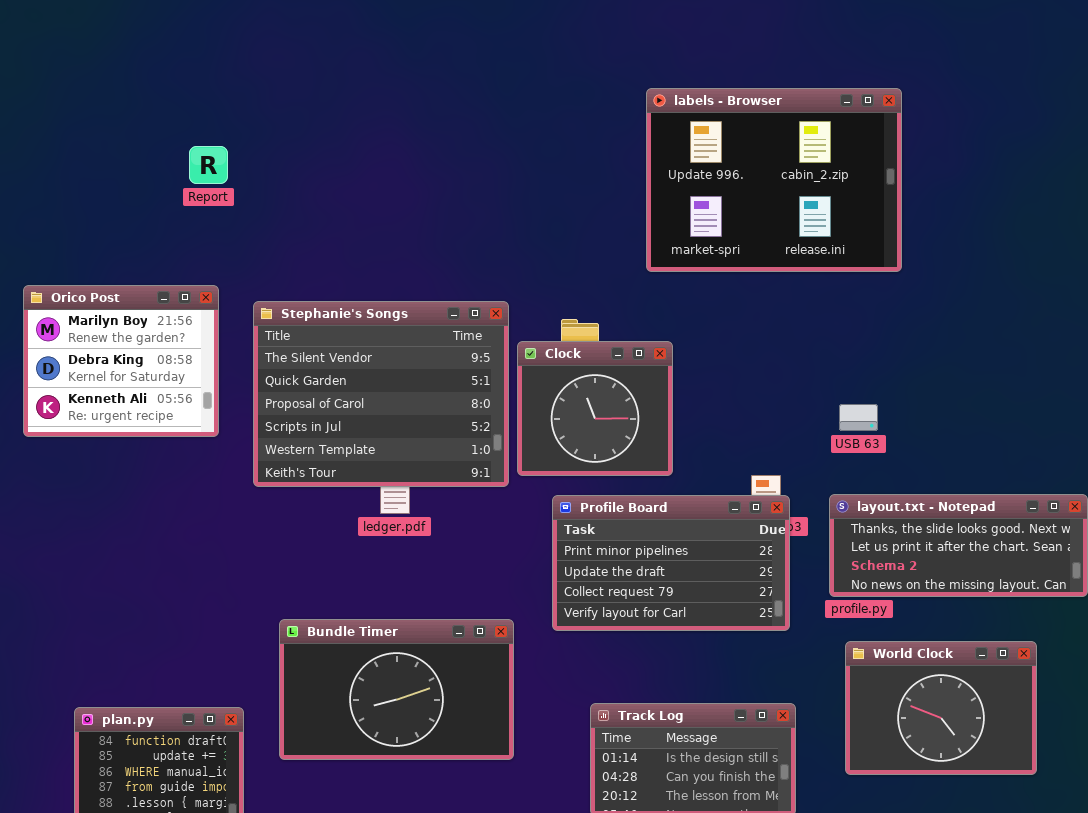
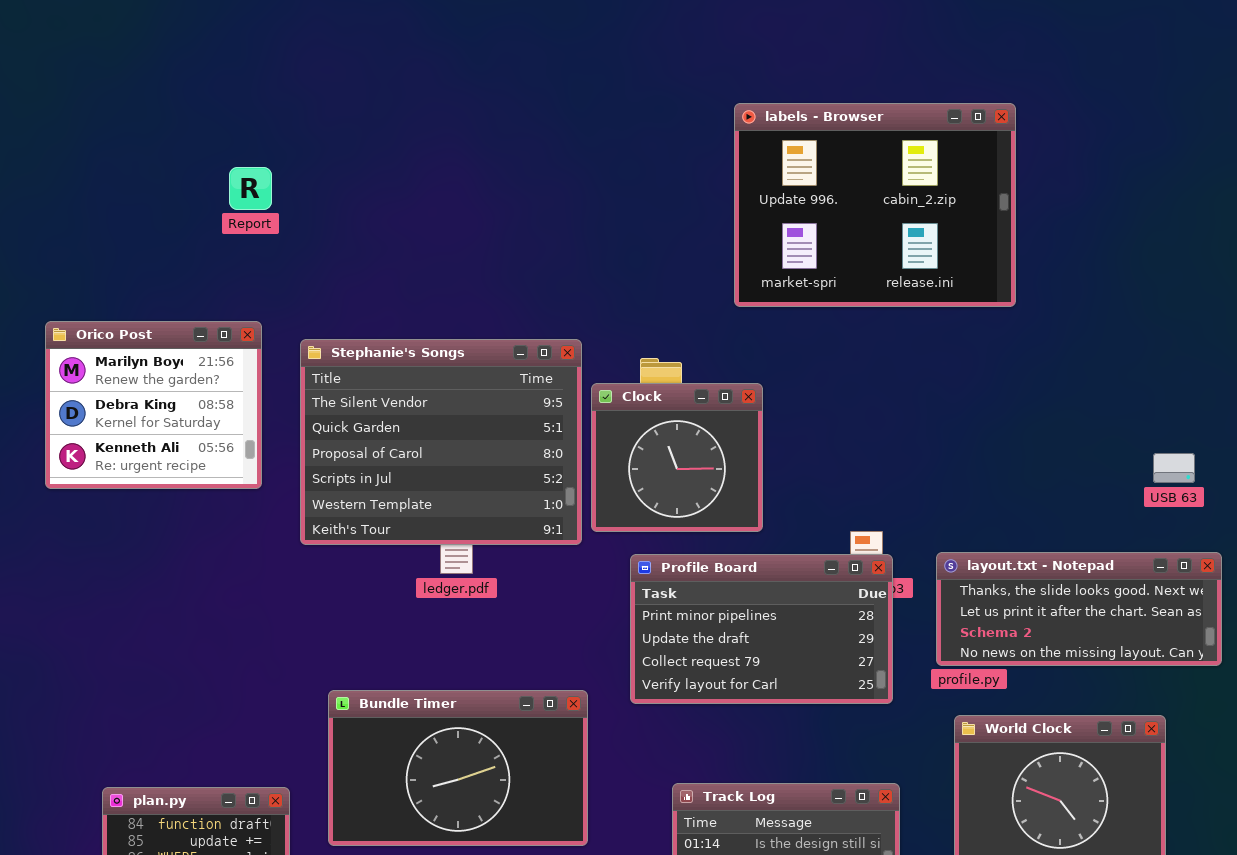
USB 63: [839,404,878,431] -> [1153,453,1195,483], moved

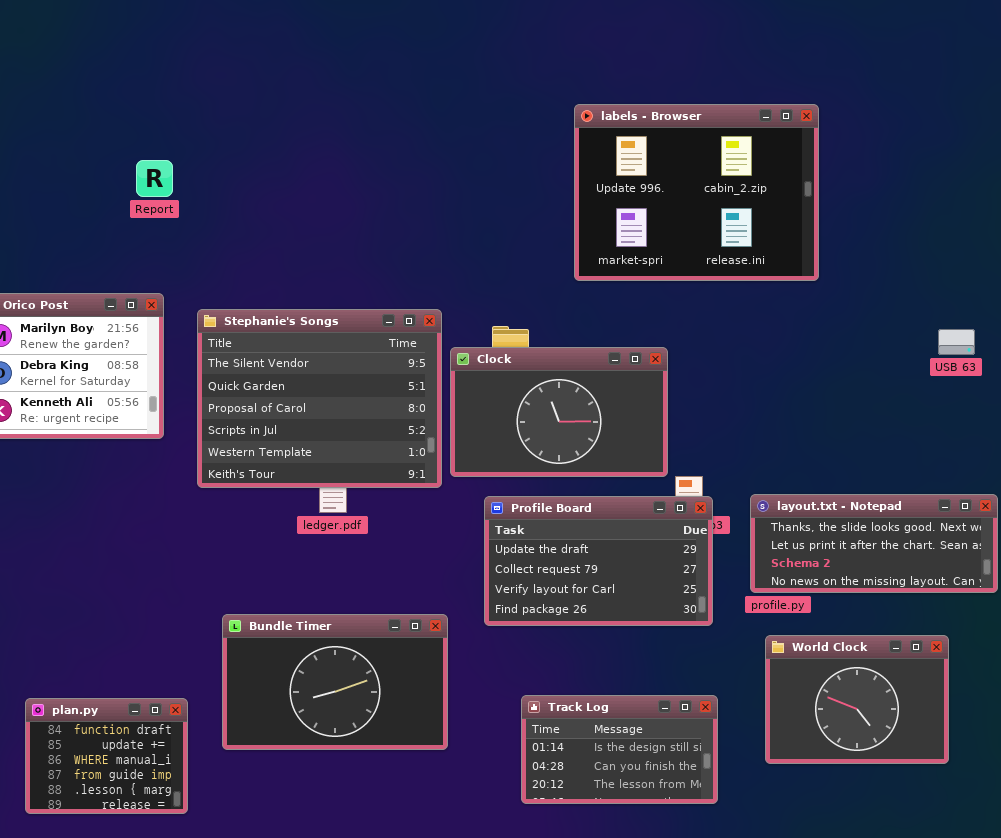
Clock: [591,383,763,532] -> [450,347,668,477], resized
USB 63: [1153,453,1195,483] -> [938,329,975,355], moved
Profile Board: [630,554,893,704] -> [484,496,713,626], scrolled down 1 row

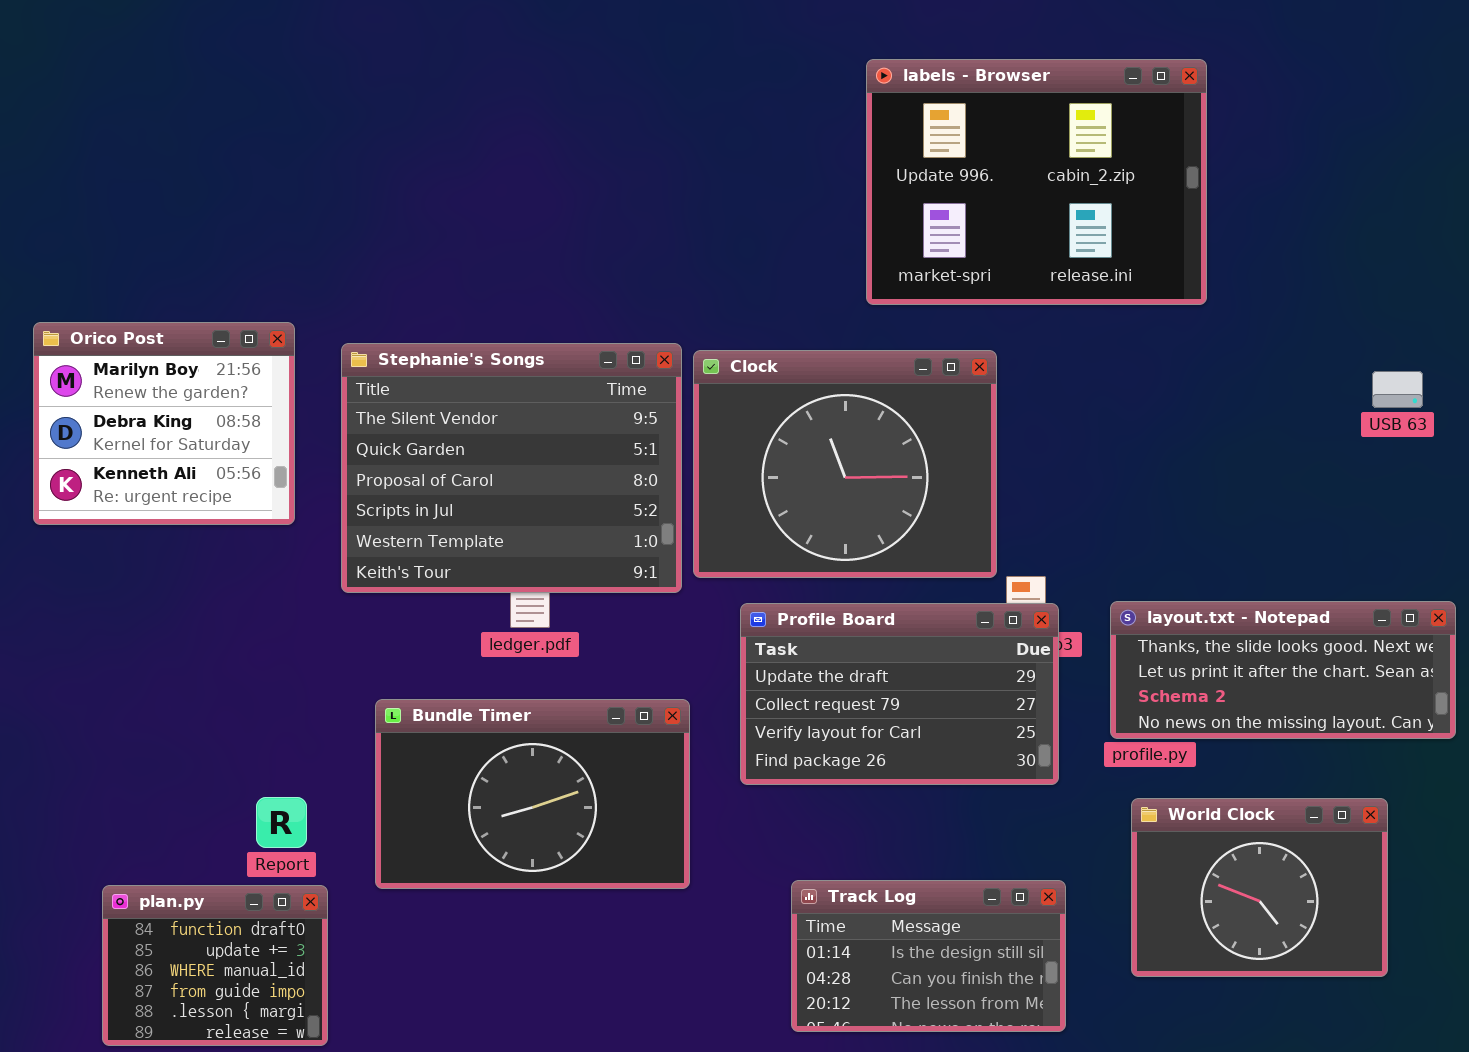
Report: [136,160,173,197] -> [256,797,307,848], moved
Clock: [450,347,668,477] -> [693,350,997,578], resized
Bundle Timer: [222,614,448,750] -> [375,699,690,889], moved

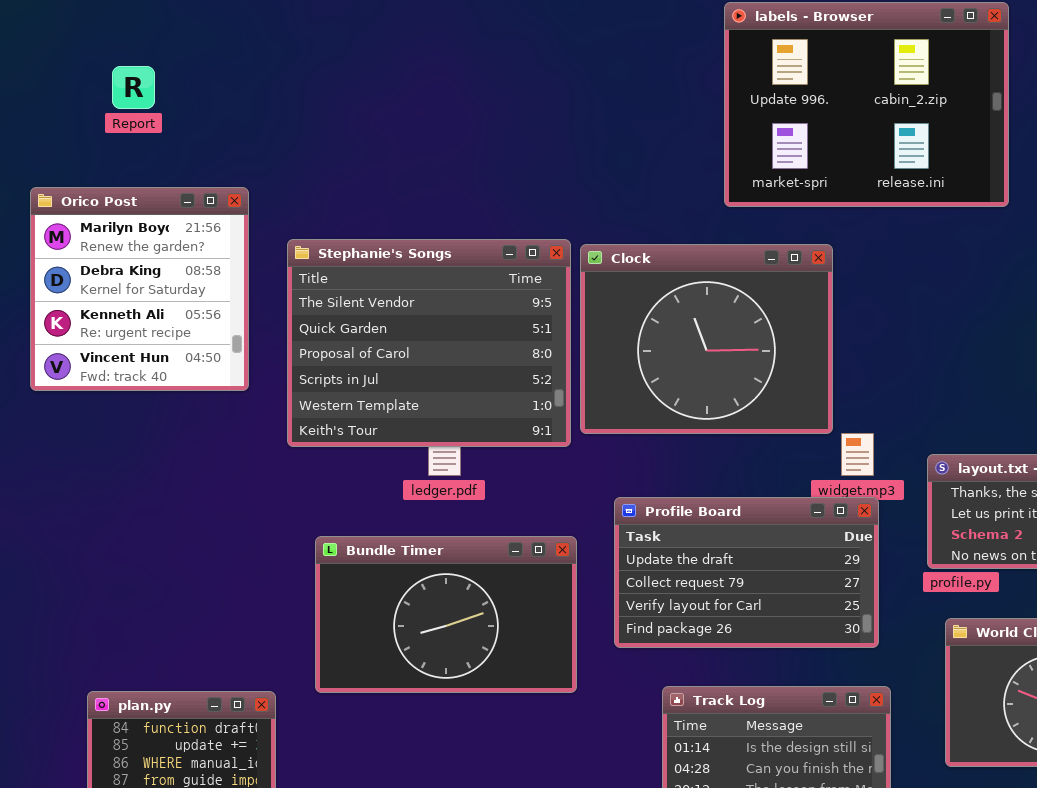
Orico Post: [33,322,295,525] -> [30,187,249,391], resized
Profile Board: [740,603,1059,785] -> [614,497,879,648], moved
Report: [256,797,307,848] -> [112,66,155,109], moved

